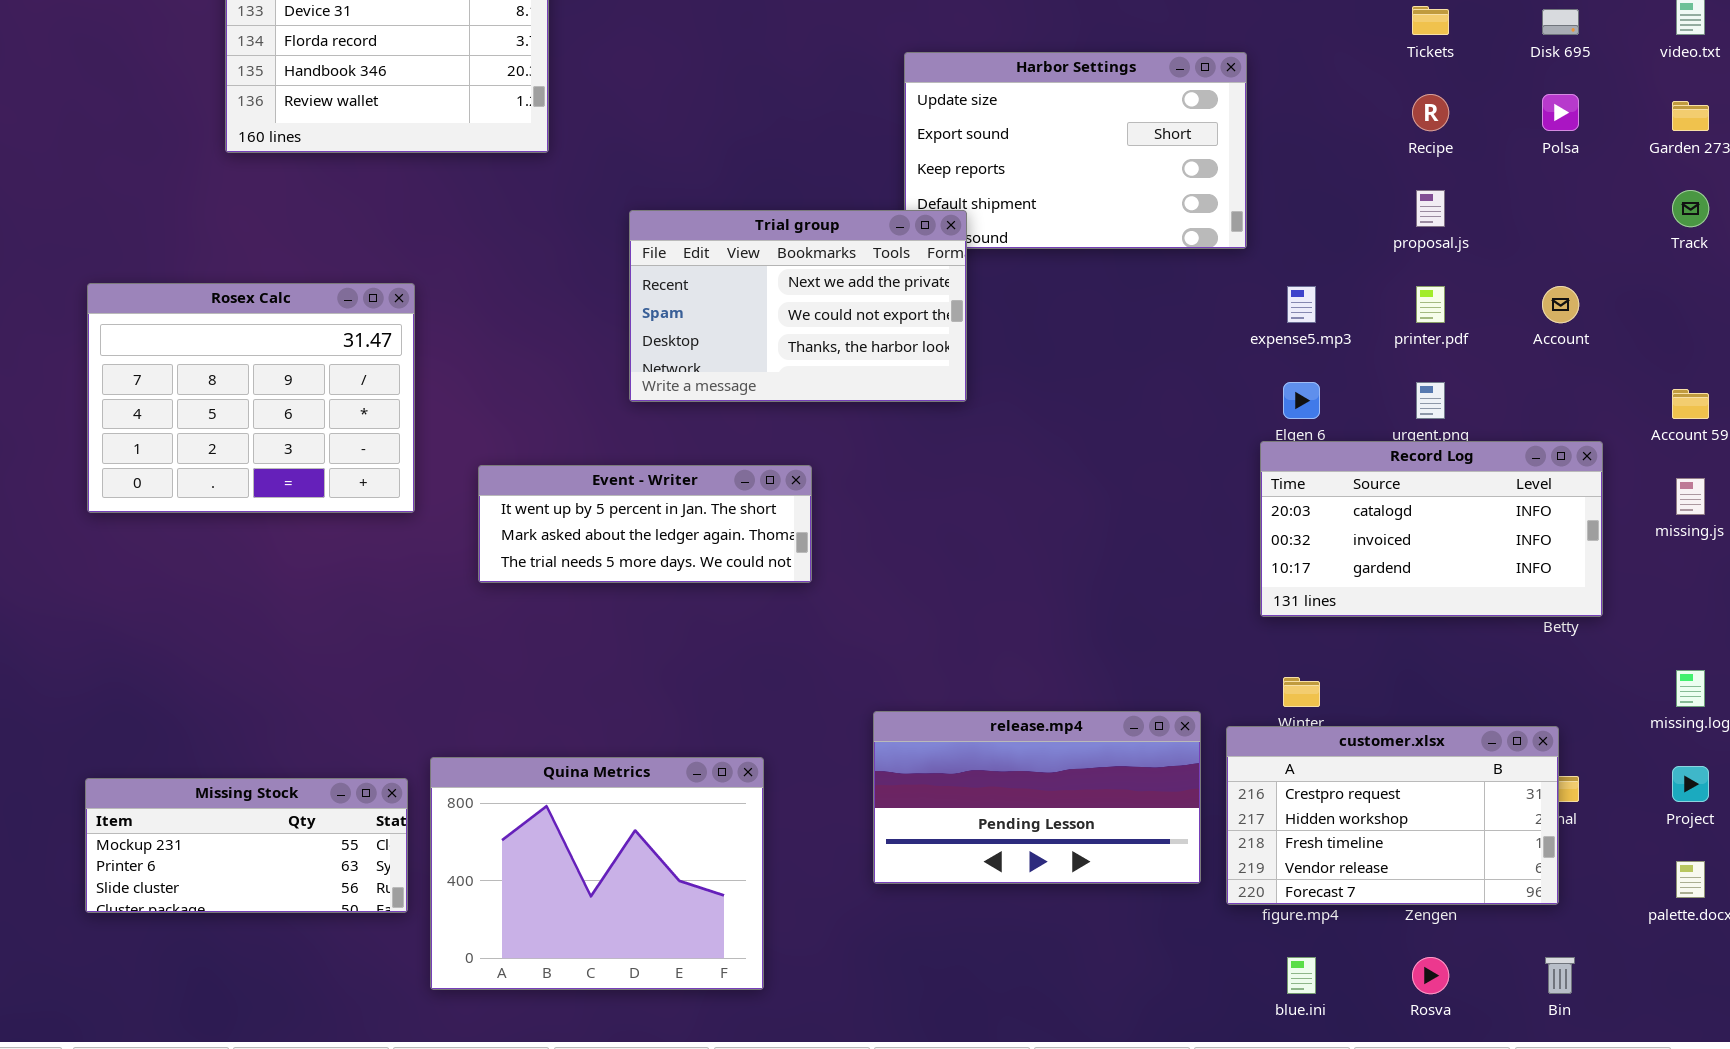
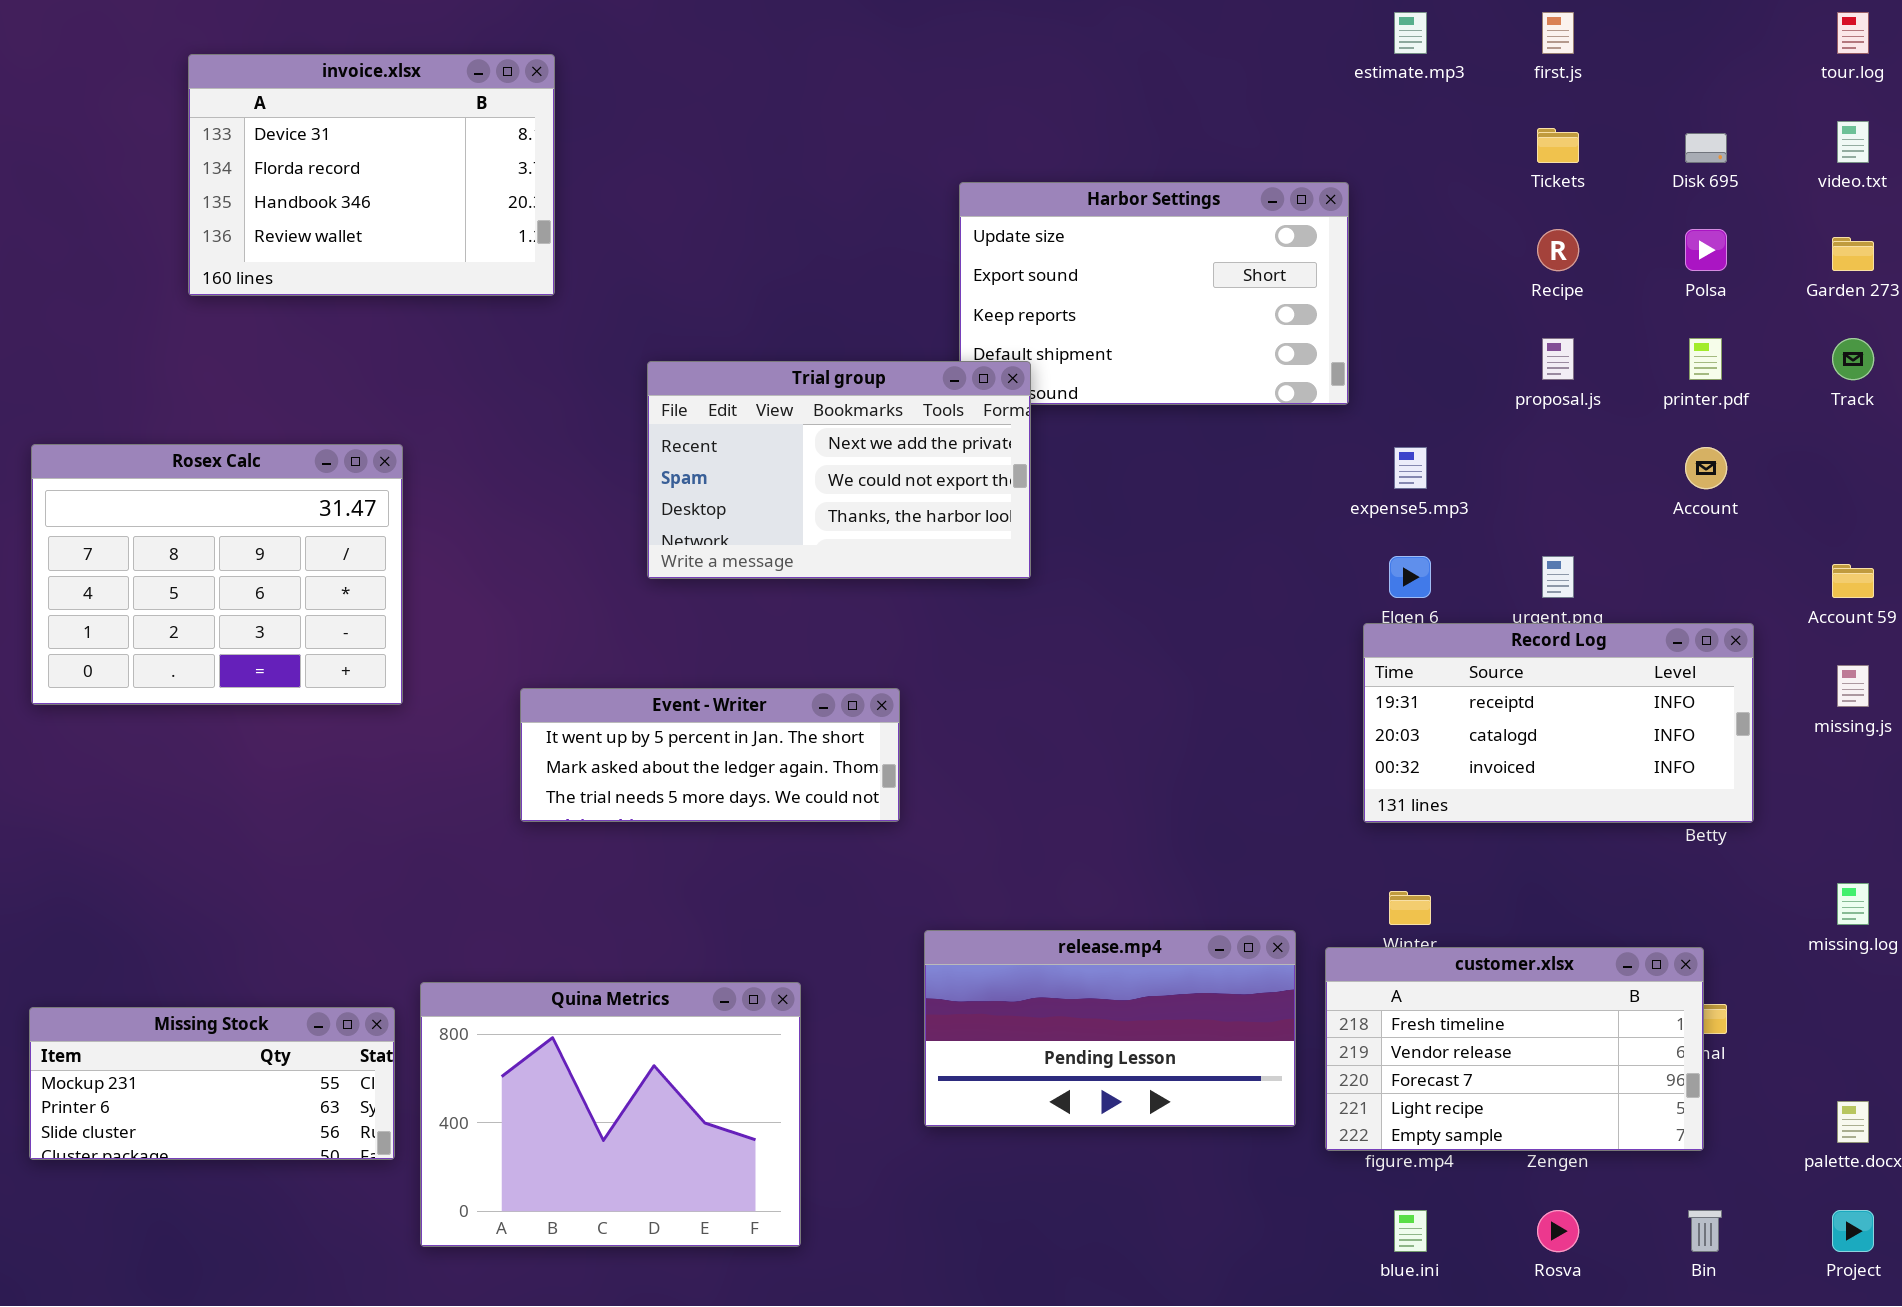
printer.pdf: [1416,286,1445,323] -> [1689,338,1722,380], moved
Record Log: [1260,441,1603,617] -> [1363,623,1754,823], scrolled up 1 row
Event - Writer: [478,465,812,583] -> [520,688,900,822], moved
customer.xlsx: [1226,726,1559,905] -> [1325,947,1704,1151], scrolled down 2 rows
Project: [1672,766,1709,802] -> [1832,1210,1874,1252], moved

